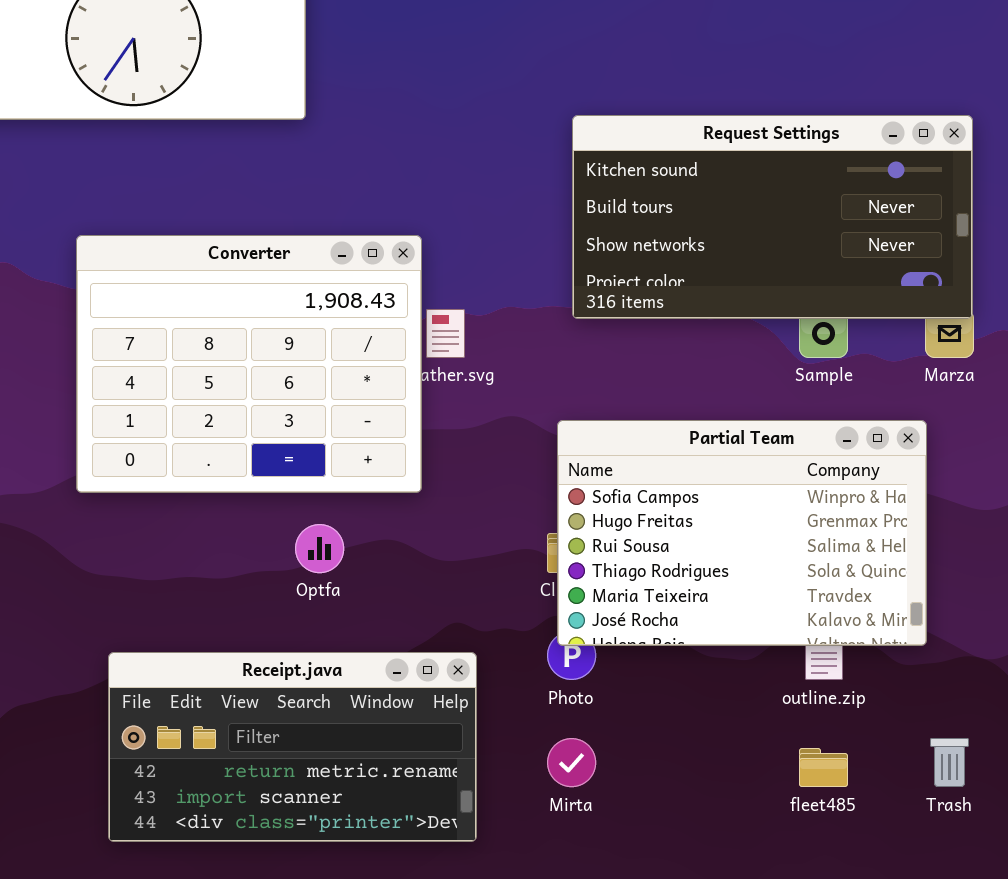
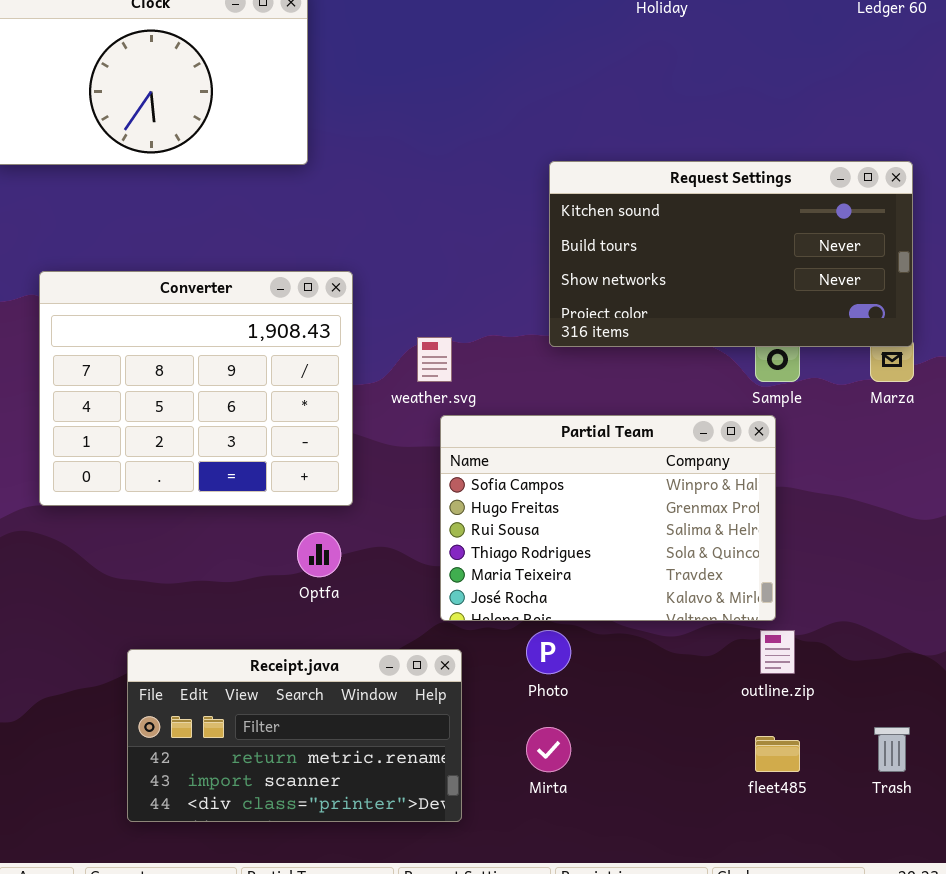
Converter: [76,235,422,493] -> [39,271,353,506], moved
Partial Team: [557,420,927,646] -> [440,415,776,621], moved

